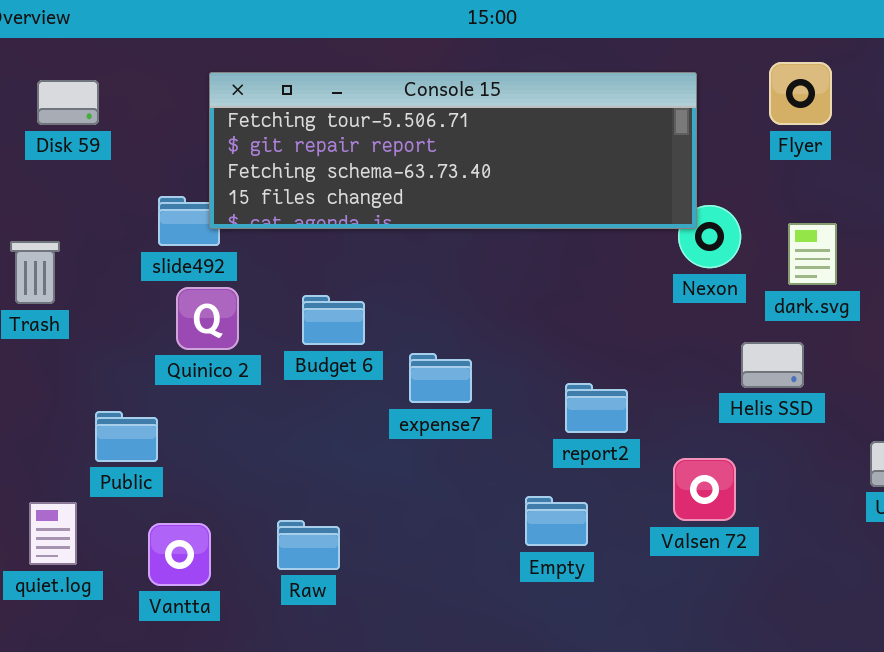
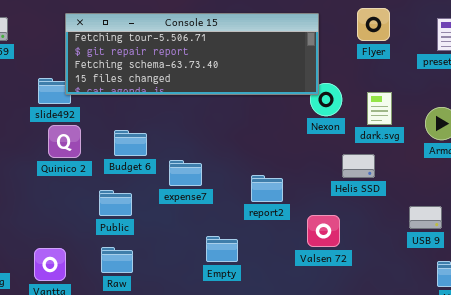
Public: [95,411,158,462] -> [99,190,132,216], moved
Empty: [525,496,588,546] -> [206,236,238,262], moved

